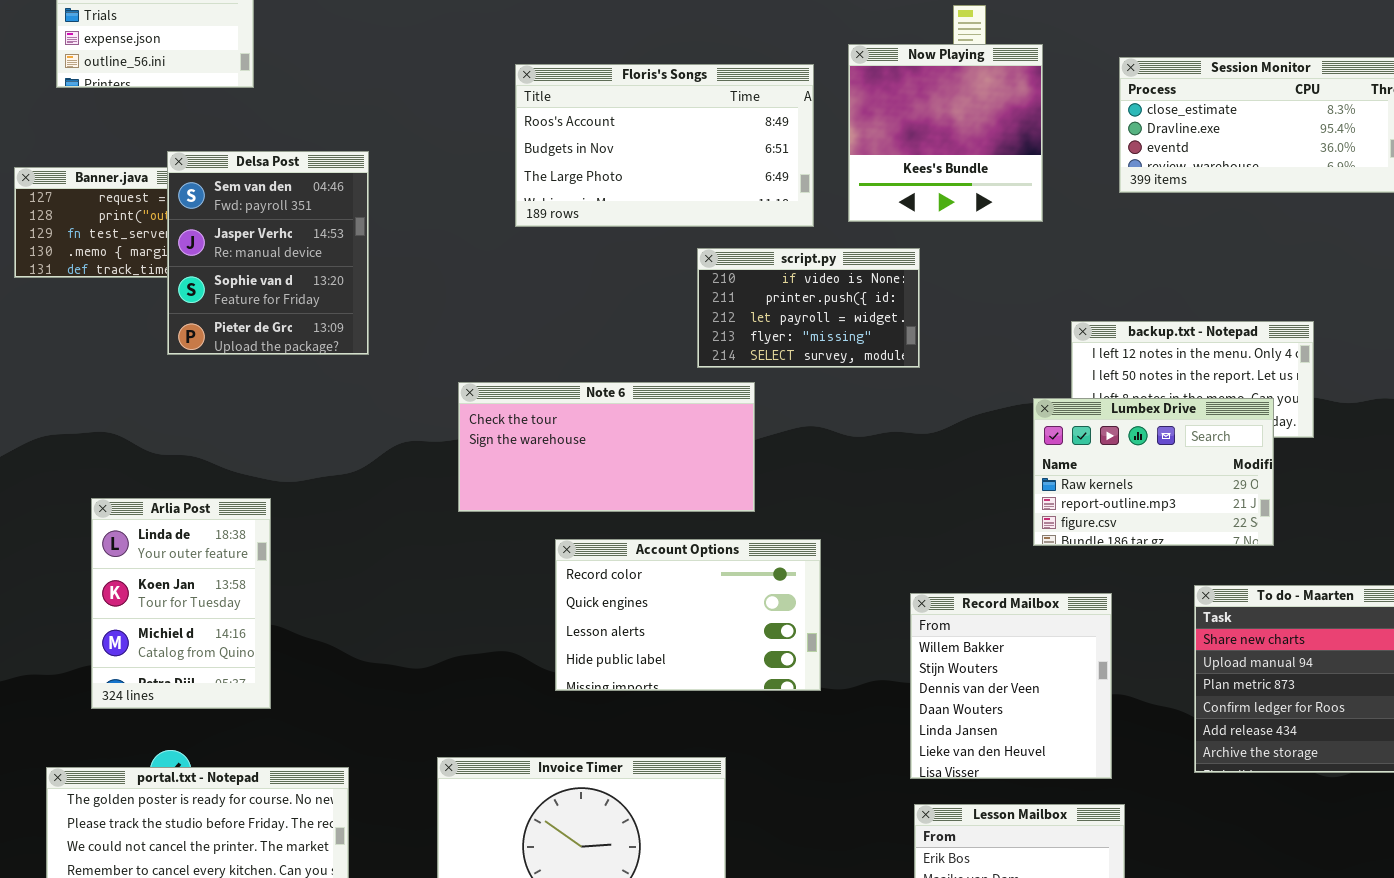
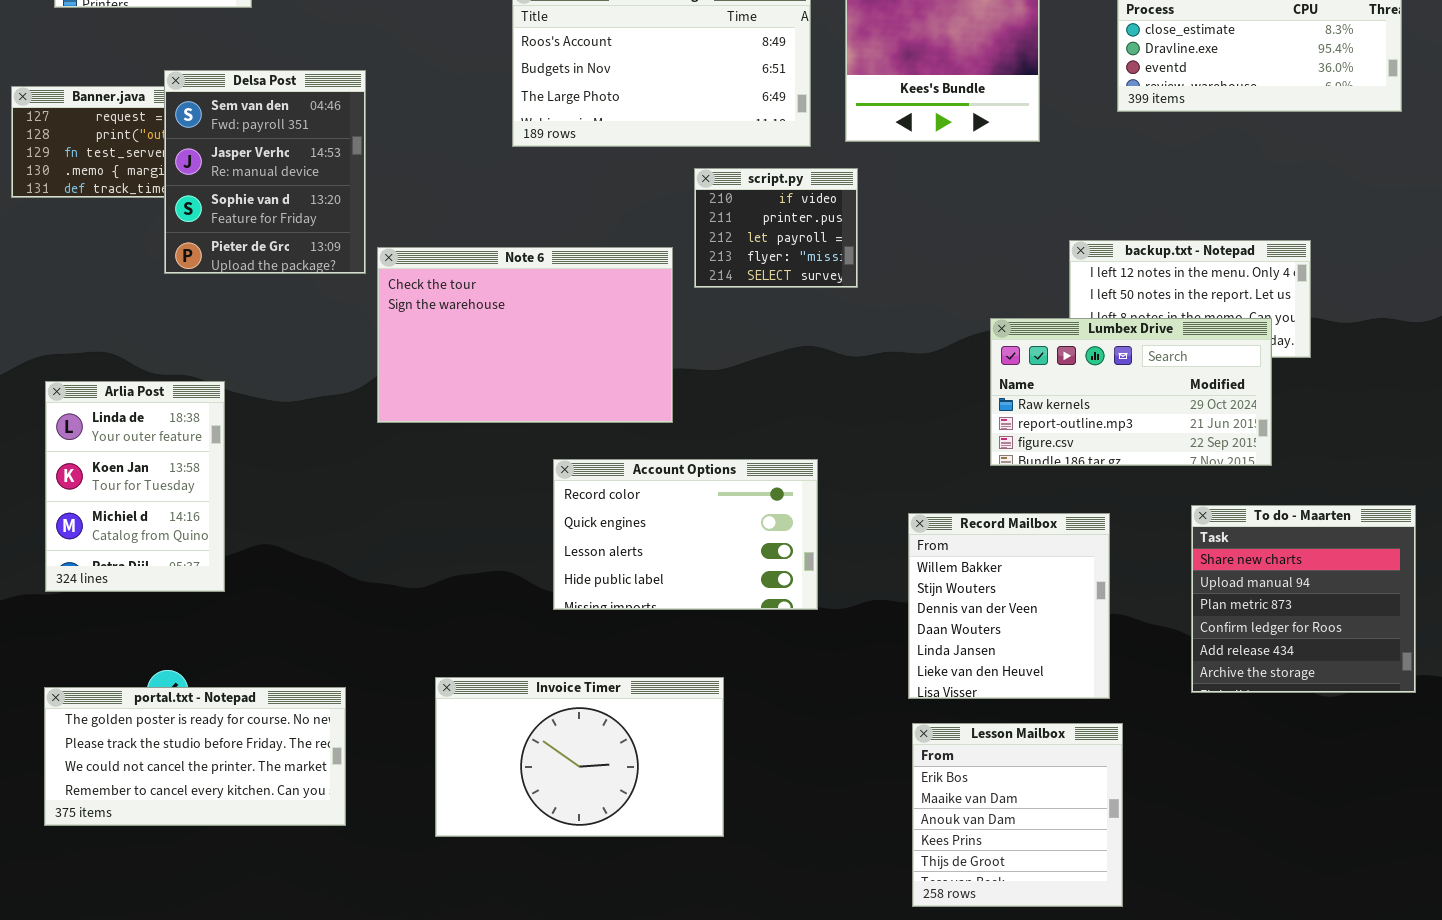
script.py: [697,248,920,368] -> [694,168,858,288], resized
Note 6: [458,382,755,512] -> [377,247,673,423], moved, resized
Lumbex Drive: [1033,398,1274,546] -> [990,318,1272,466], resized
Arlia Post: [91,498,271,709] -> [45,381,225,592], moved

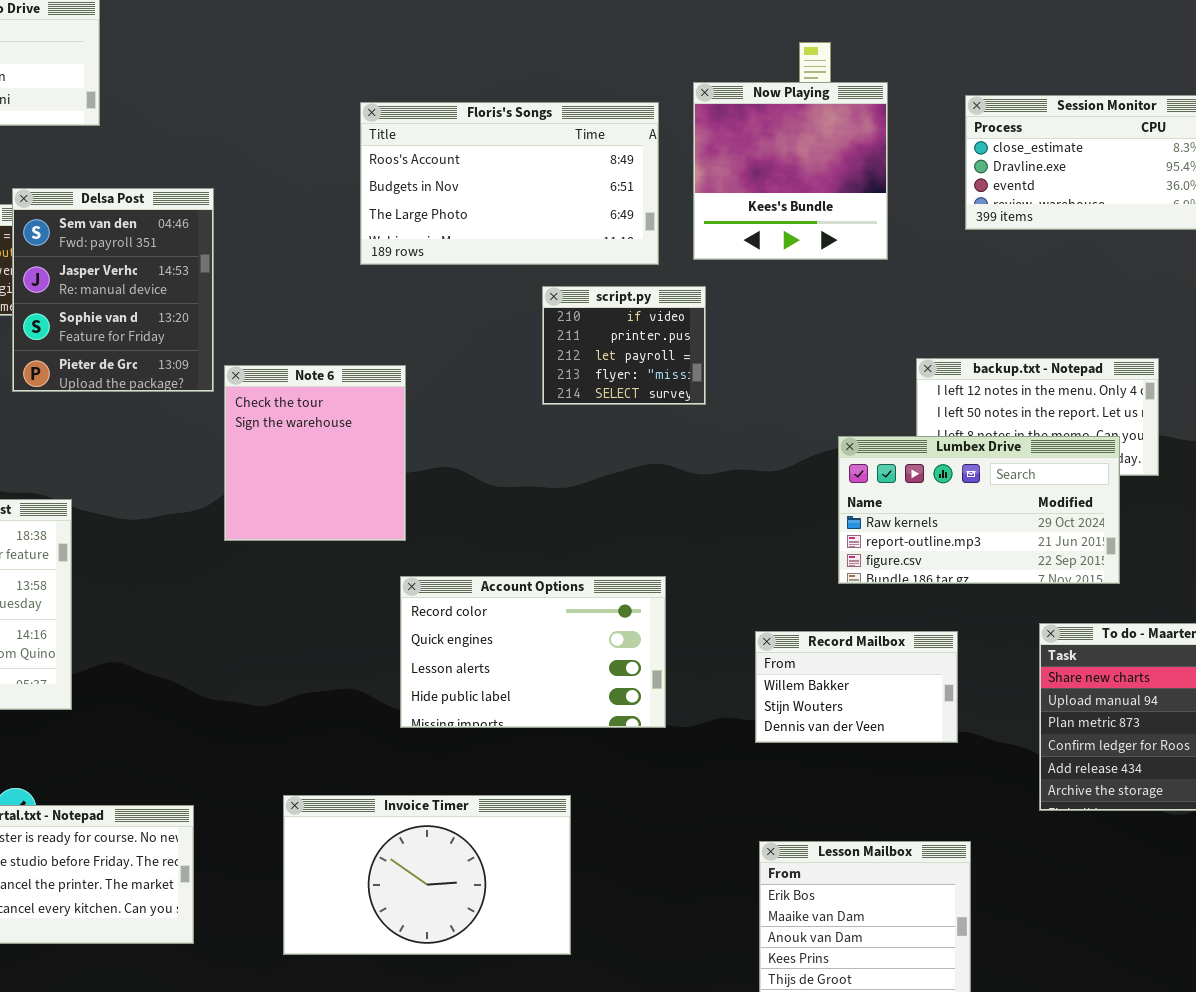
Note 6: [377,247,673,423] -> [224,365,406,541], resized
Record Mailbox: [908,513,1110,699] -> [755,631,958,743], resized

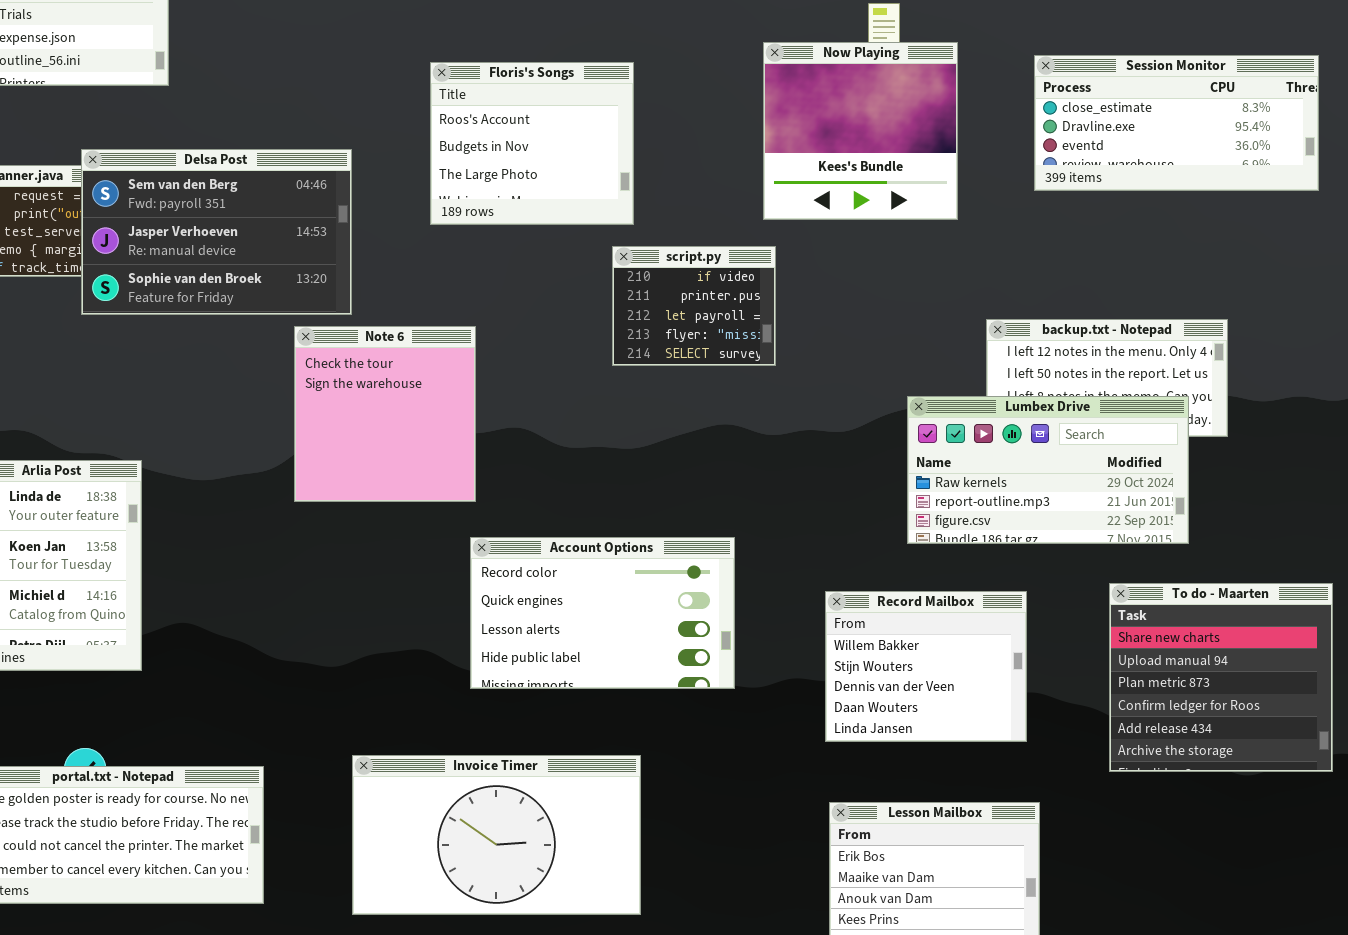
Floris's Songs: [360,102,659,265] -> [430,62,634,225], resized
Delsa Post: [12,188,214,392] -> [81,149,352,315], resized
Record Mailbox: [755,631,958,743] -> [825,591,1027,742], resized

